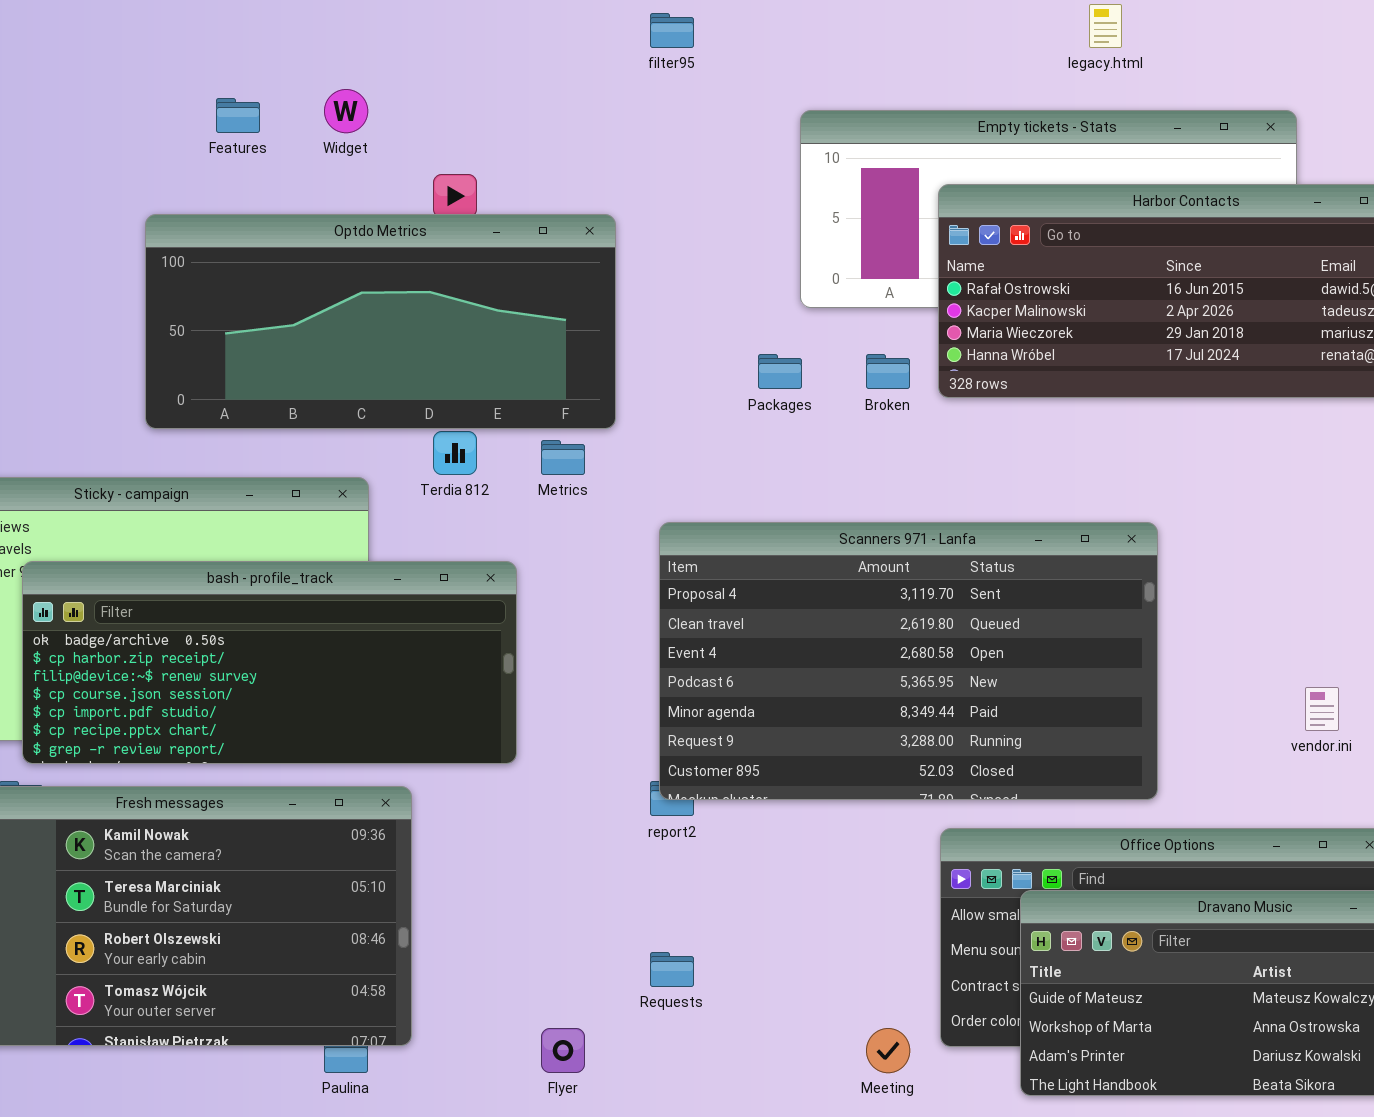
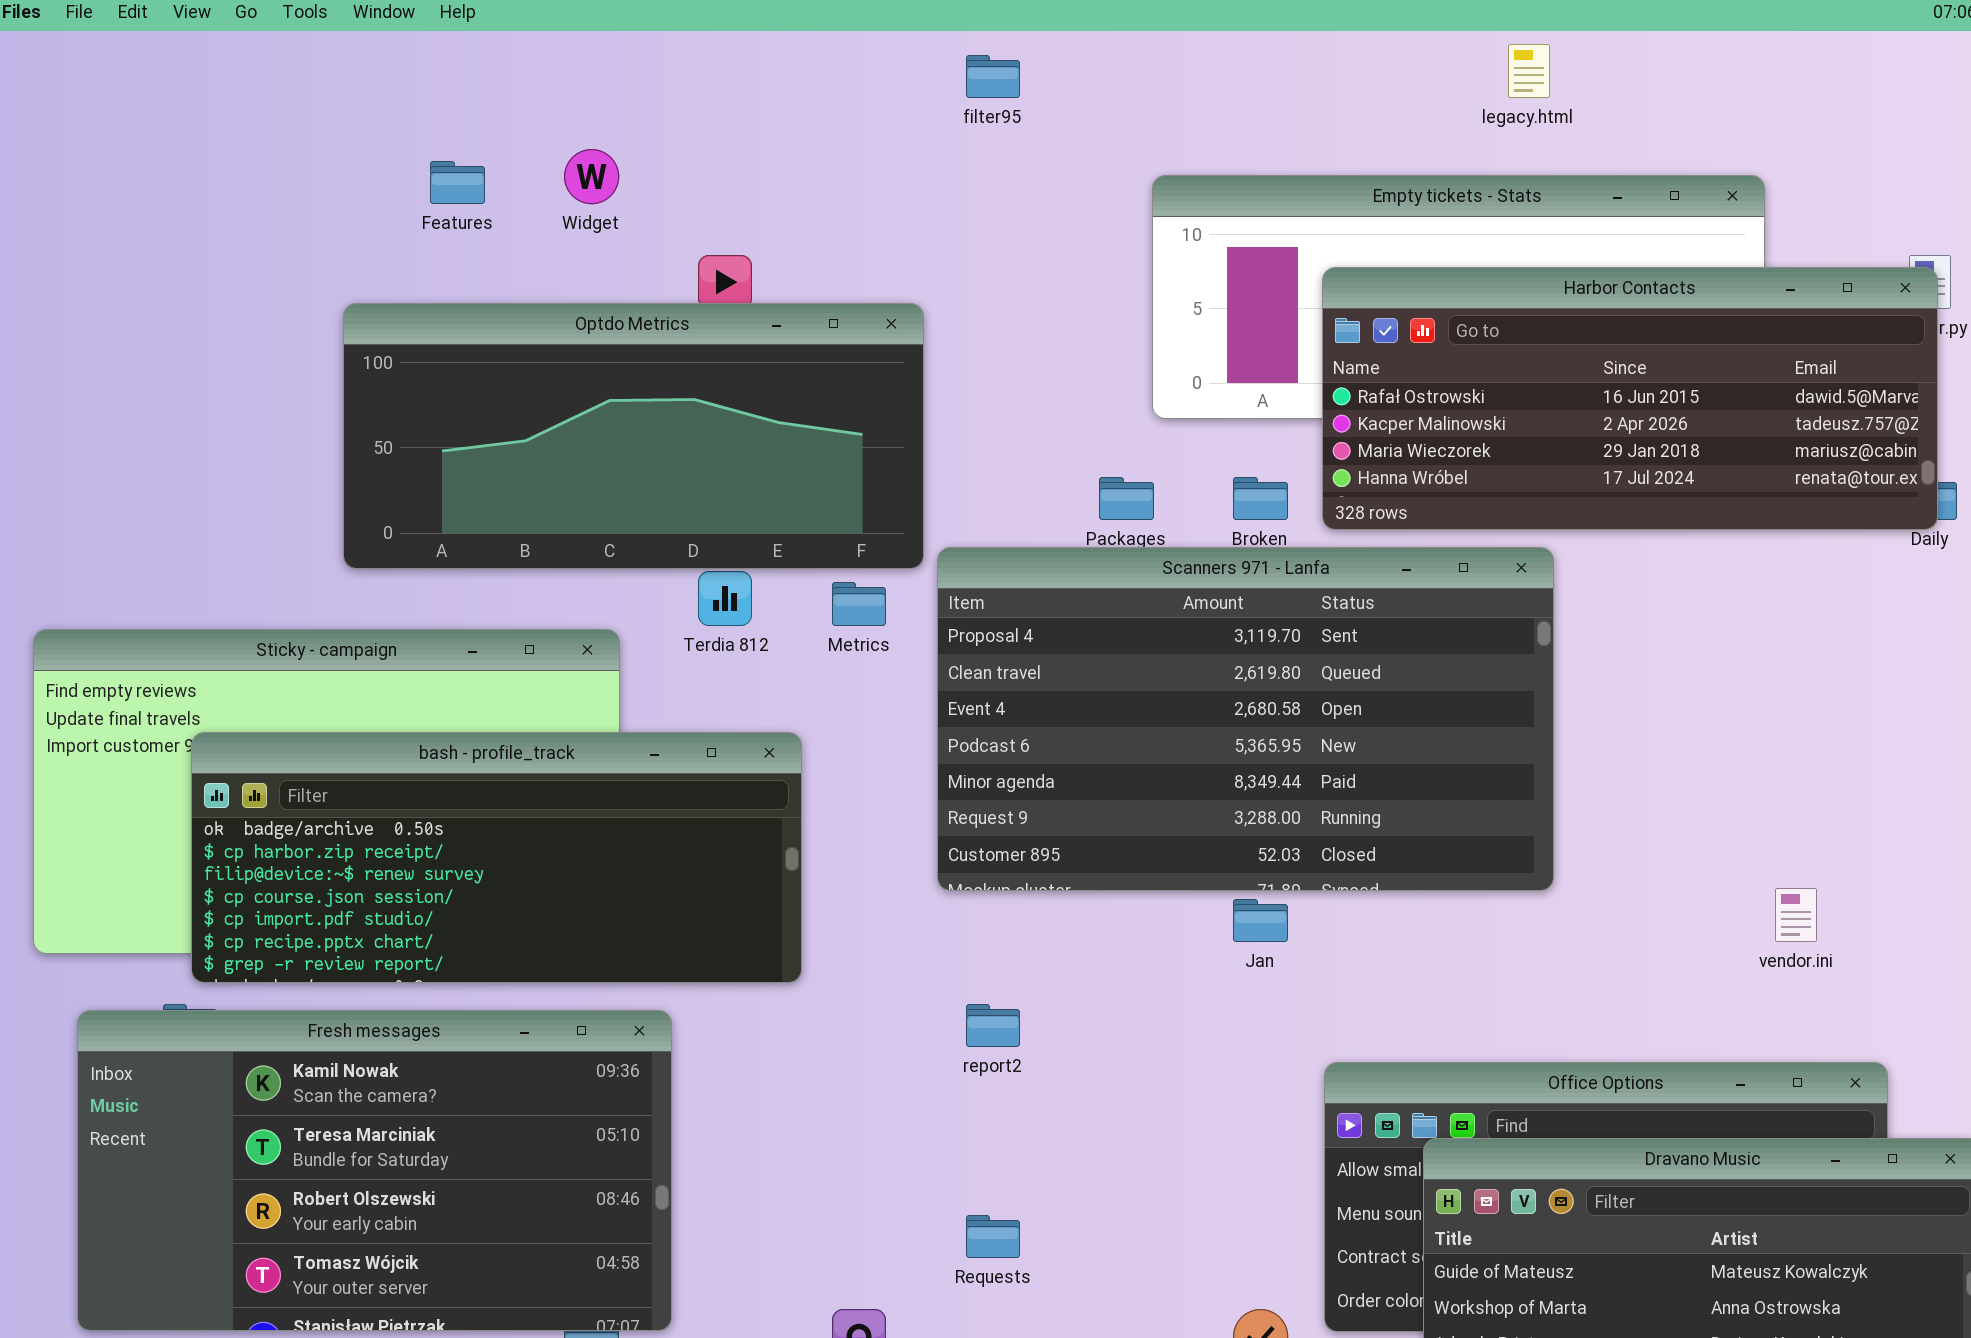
Scanners 971 - Lanfa: [659,522,1158,800] -> [937,547,1554,891], moved

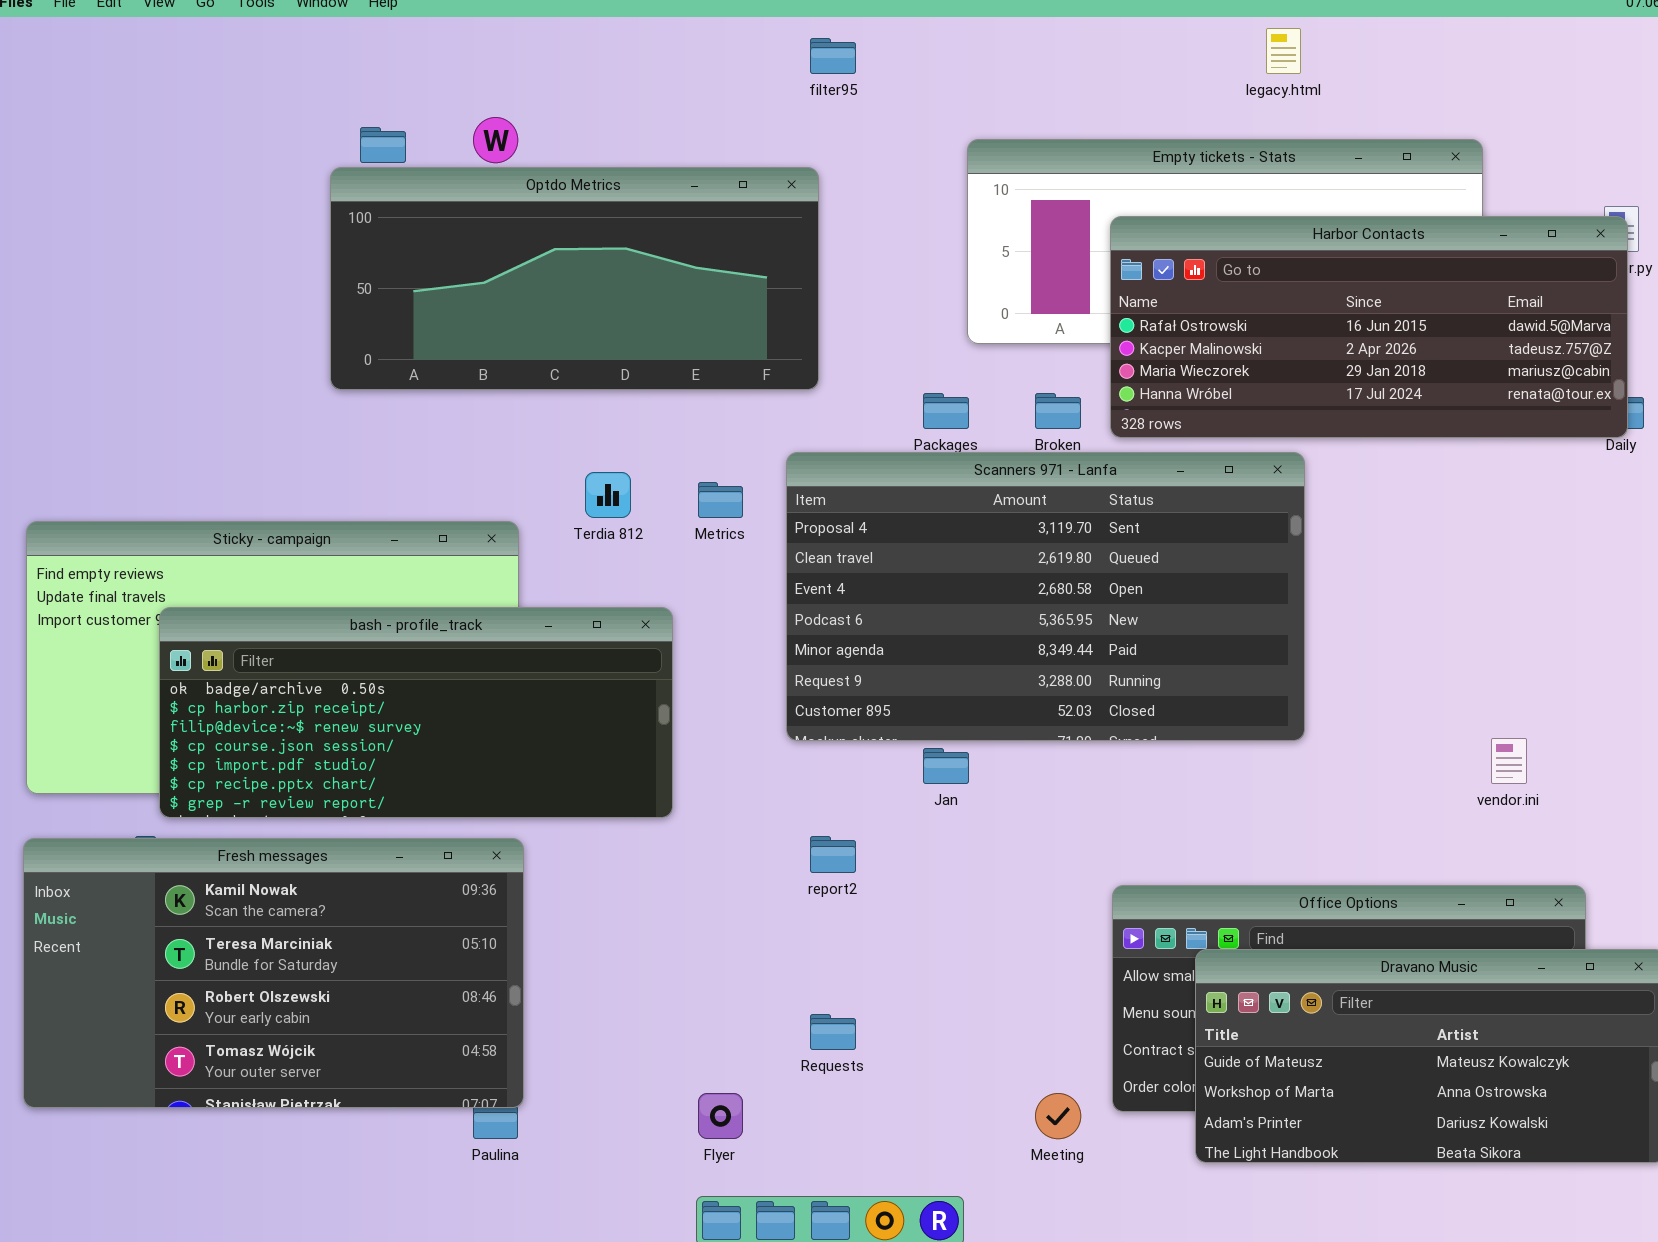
Optdo Metrics: [343,303,924,569] -> [330,167,819,390], moved
Jan: [1233,899,1288,942] -> [923,748,969,784], moved
Fresh messages: [77,1010,672,1331] -> [23,838,524,1108], moved

